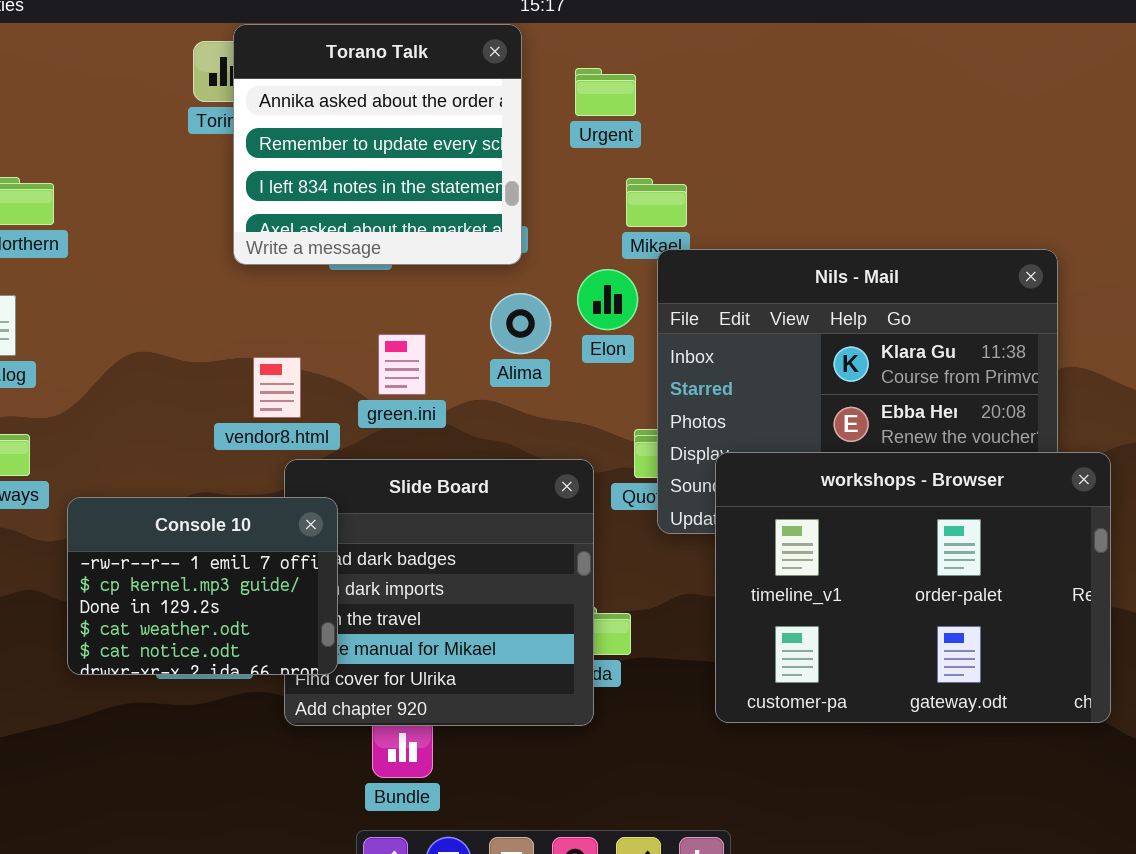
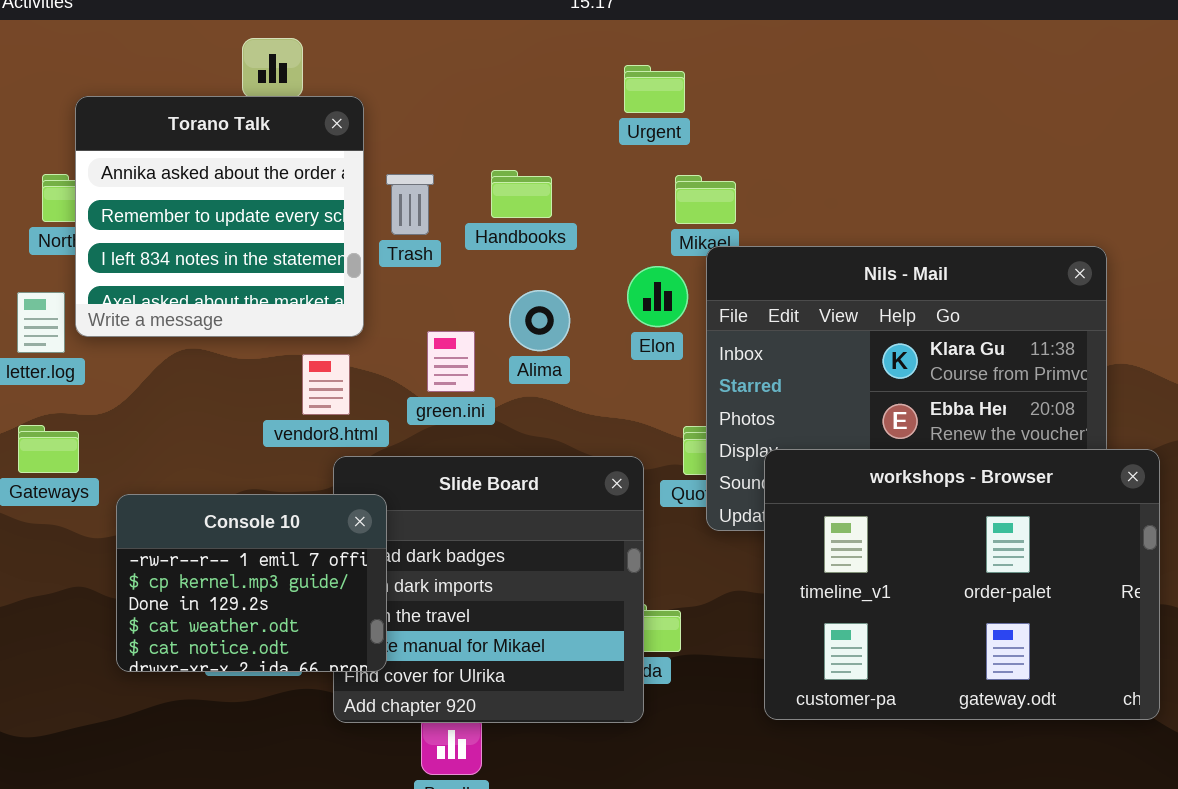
Torano Talk: [233,24,522,265] -> [75,96,364,337], moved
Alima: [490,293,551,354] -> [509,290,570,351], moved

